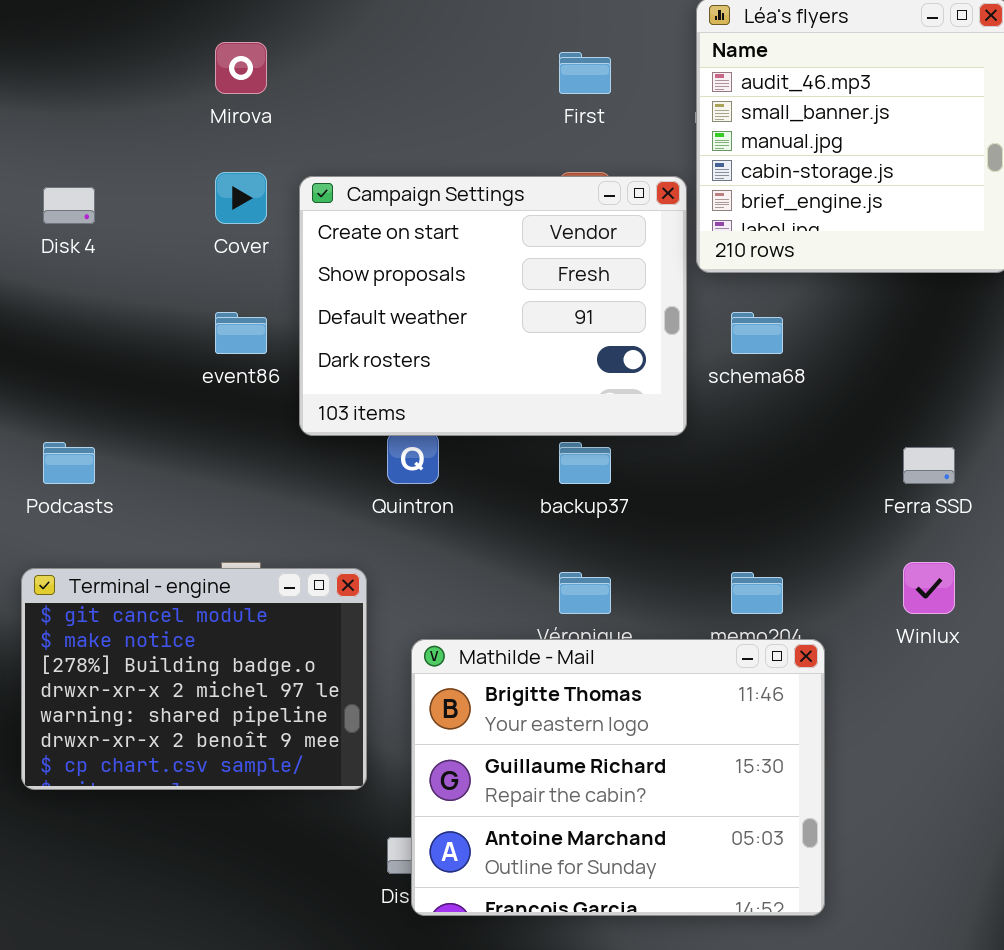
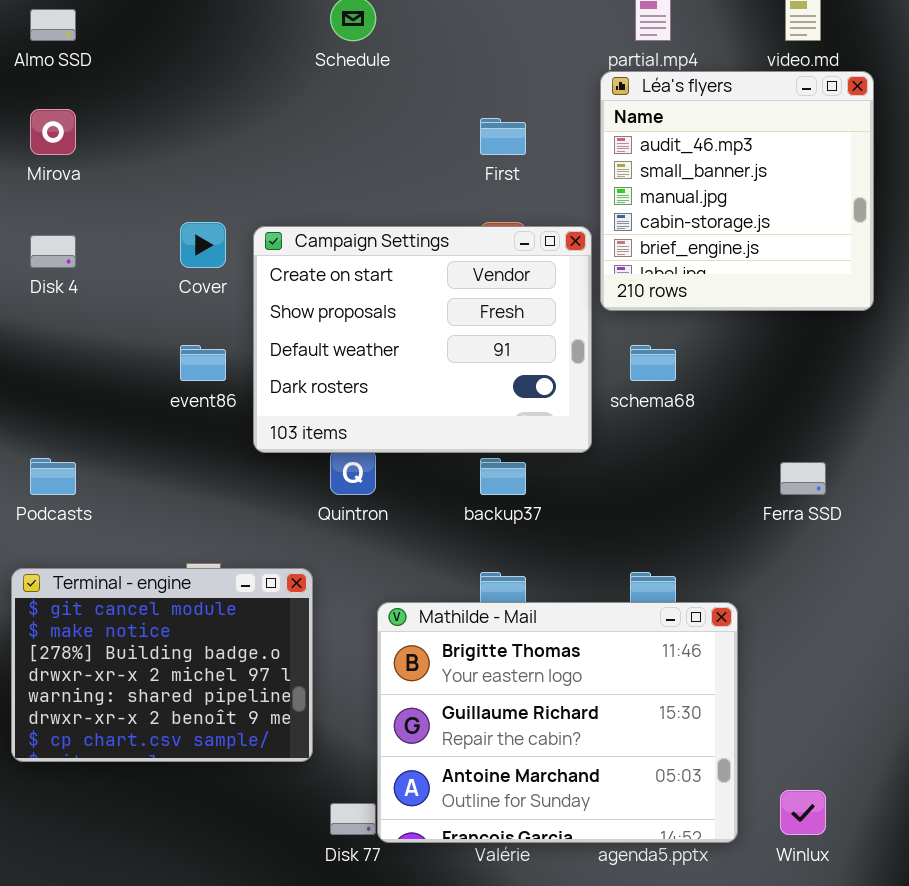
Mirova: [215,42,267,94] -> [30,109,76,155], moved
Winlux: [903,562,955,614] -> [780,790,826,835], moved
Mathilde - Mail: [411,639,825,916] -> [377,602,738,843], moved

